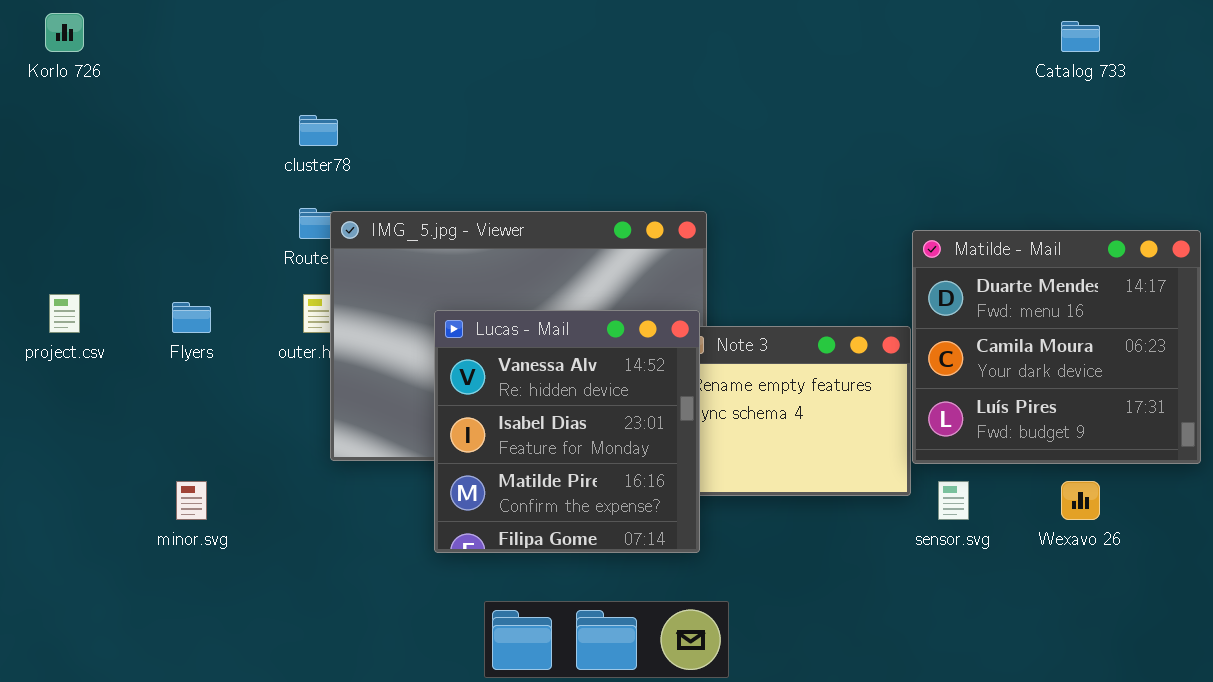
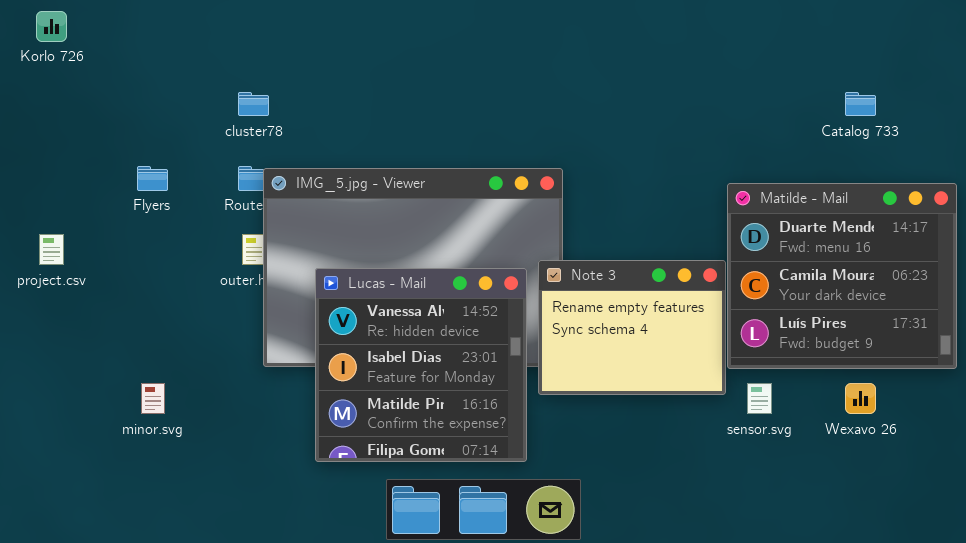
Catalog 733: [1061,21,1100,52] -> [845,92,876,116], moved
Flyers: [172,302,211,333] -> [137,166,168,191], moved
Lucas - Mail: [434,310,700,553] -> [315,268,527,462], moved

